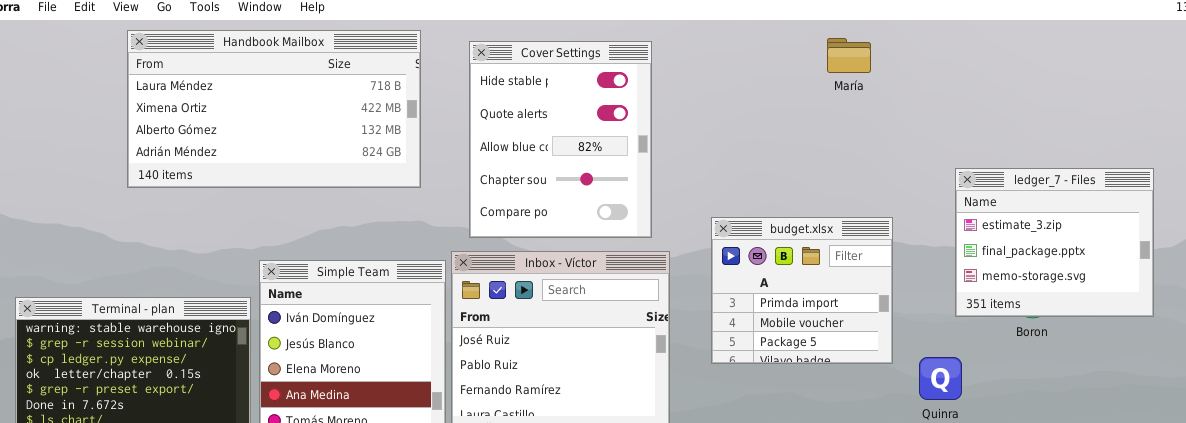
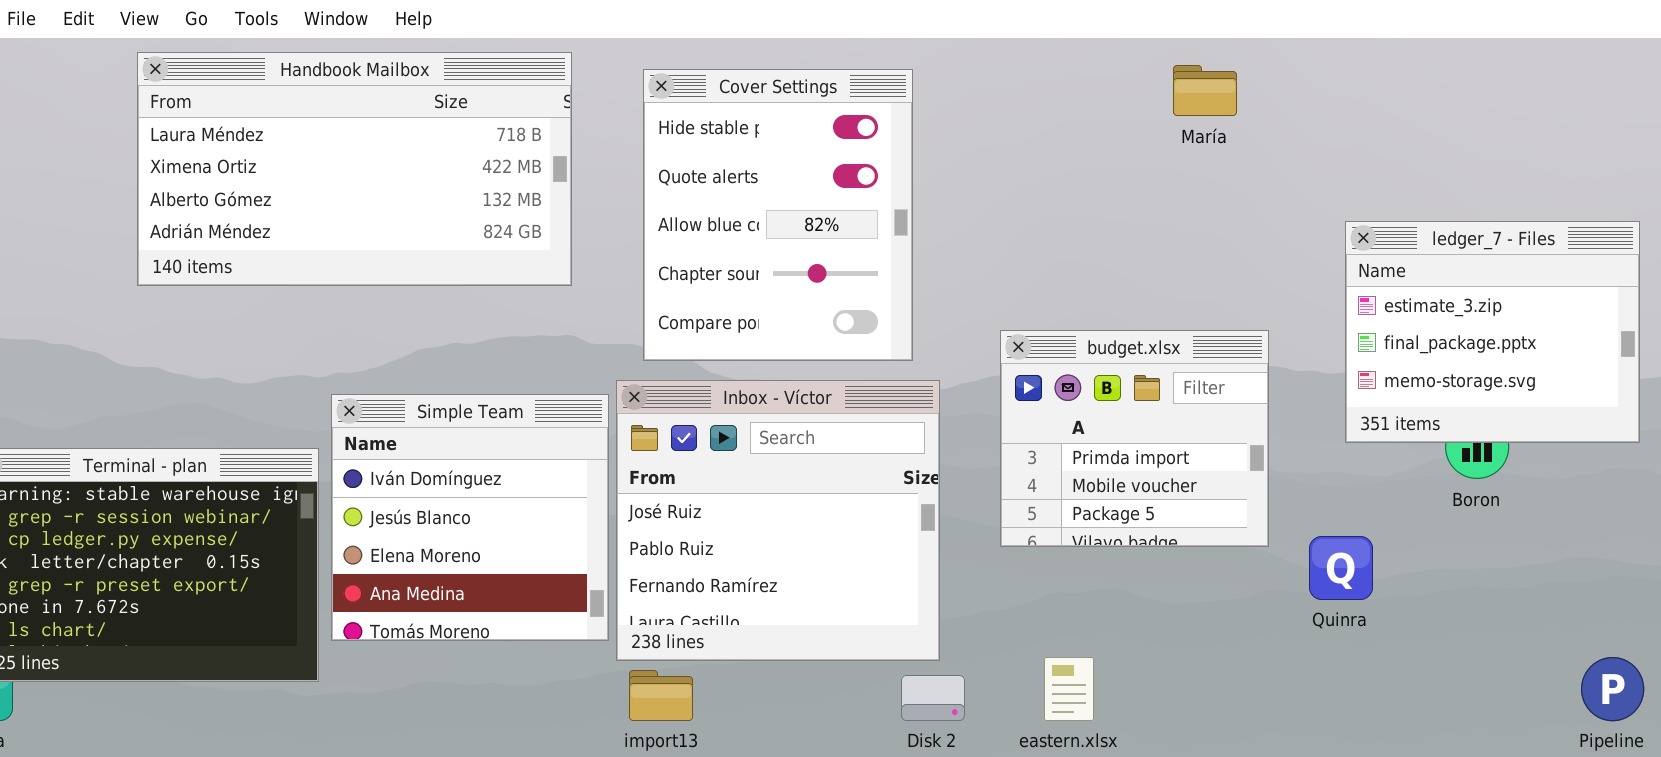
ledger_7 - Files: [955,168,1154,317] -> [1345,221,1640,443], moved

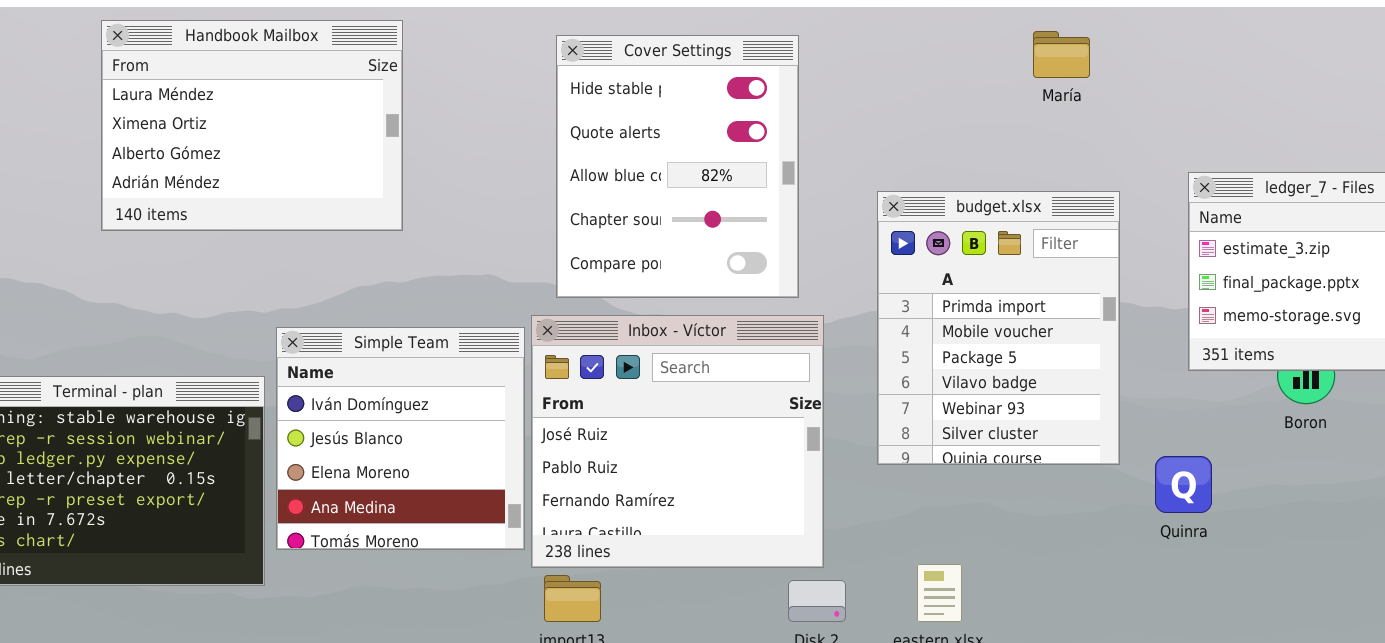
Handbook Mailbox: [137,52,572,286] -> [101,20,403,231], resized
budget.xlsx: [1000,330,1269,547] -> [877,191,1120,465], resized

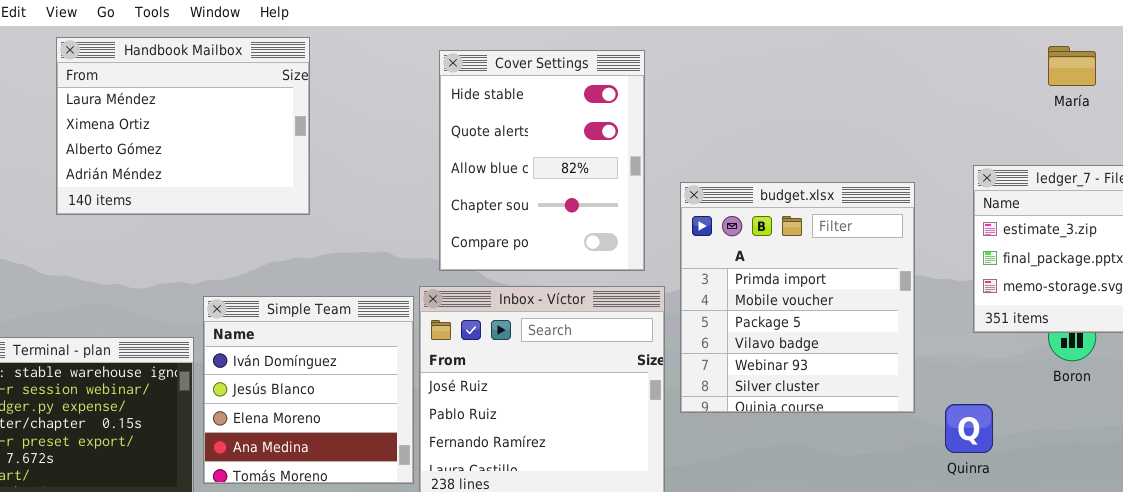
María: [1033,31,1090,78] -> [1048,46,1096,86], moved
budget.xlsx: [877,191,1120,465] -> [680,182,915,413], resized

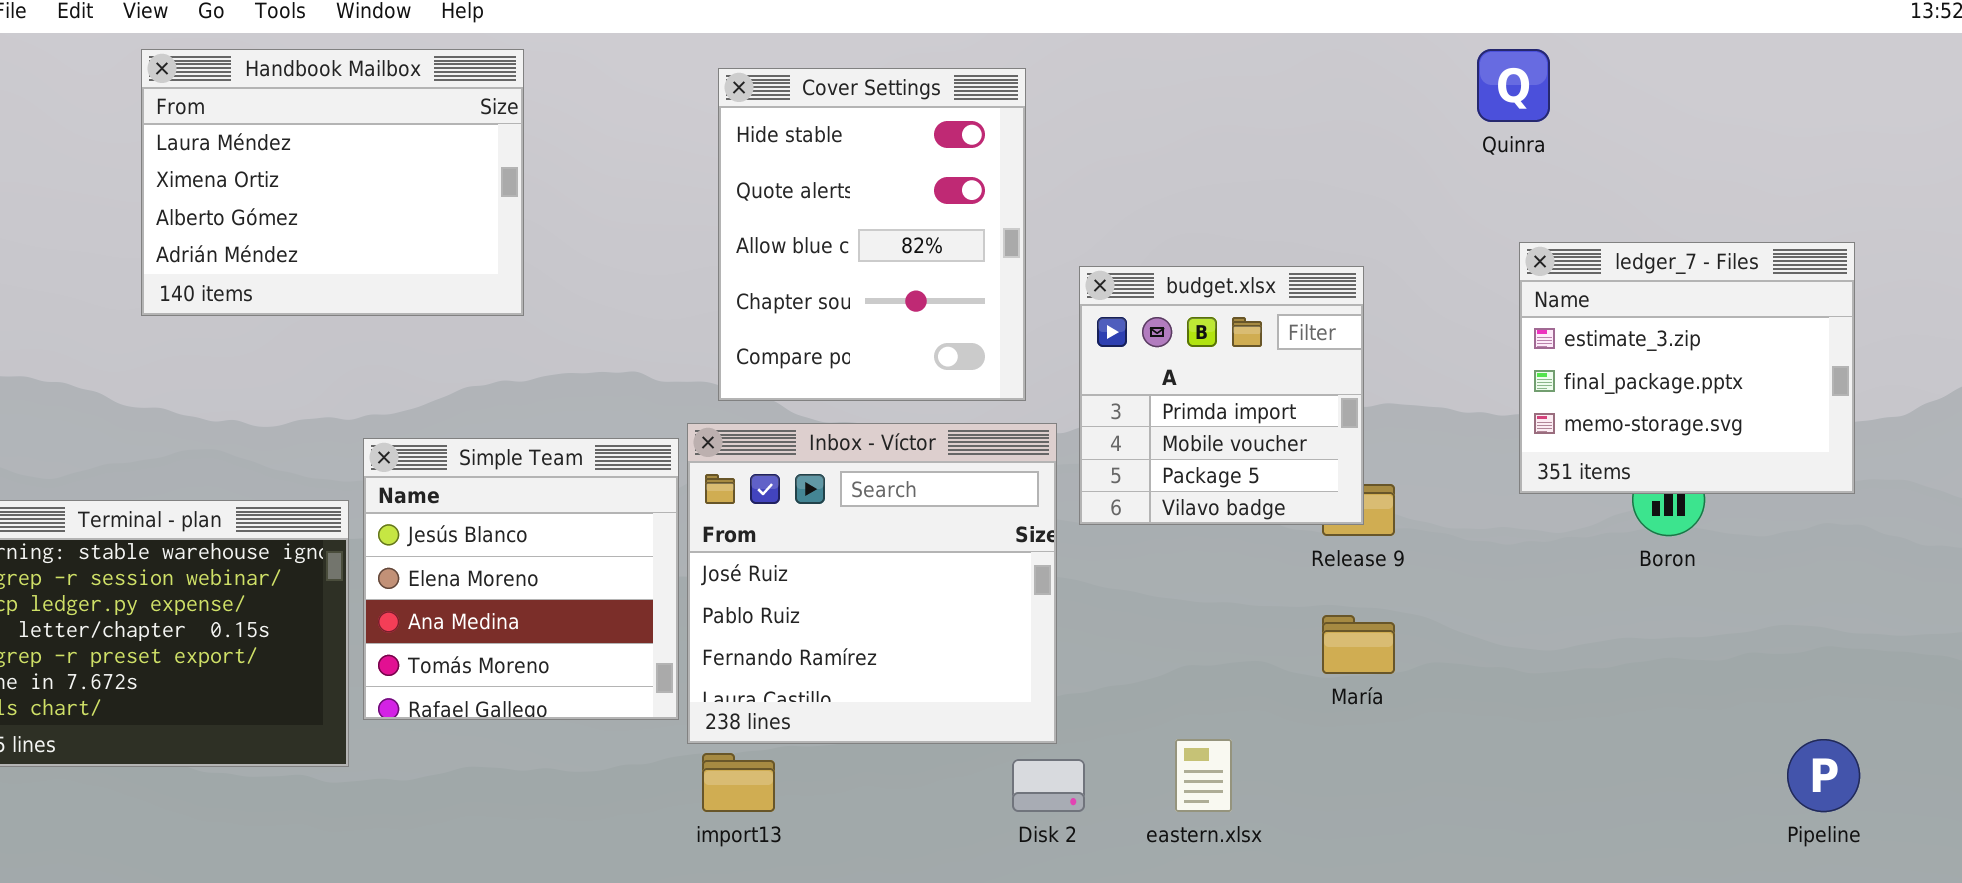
María: [1048,46,1096,86] -> [1322,615,1395,674], moved
budget.xlsx: [680,182,915,413] -> [1079,266,1364,525], resized
Simple Team: [203,296,414,484] -> [363,438,679,720], scrolled down 1 row
Quinra: [945,404,993,453] -> [1477,49,1550,122], moved

